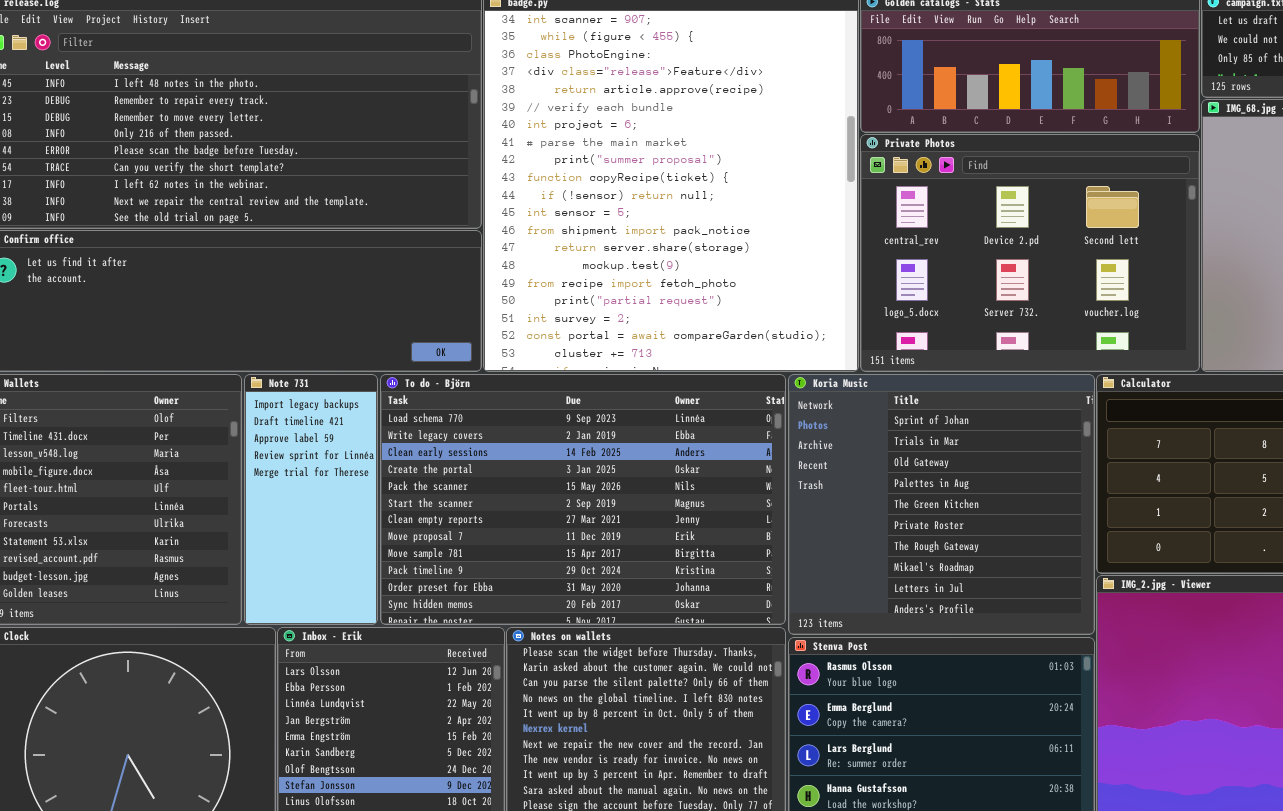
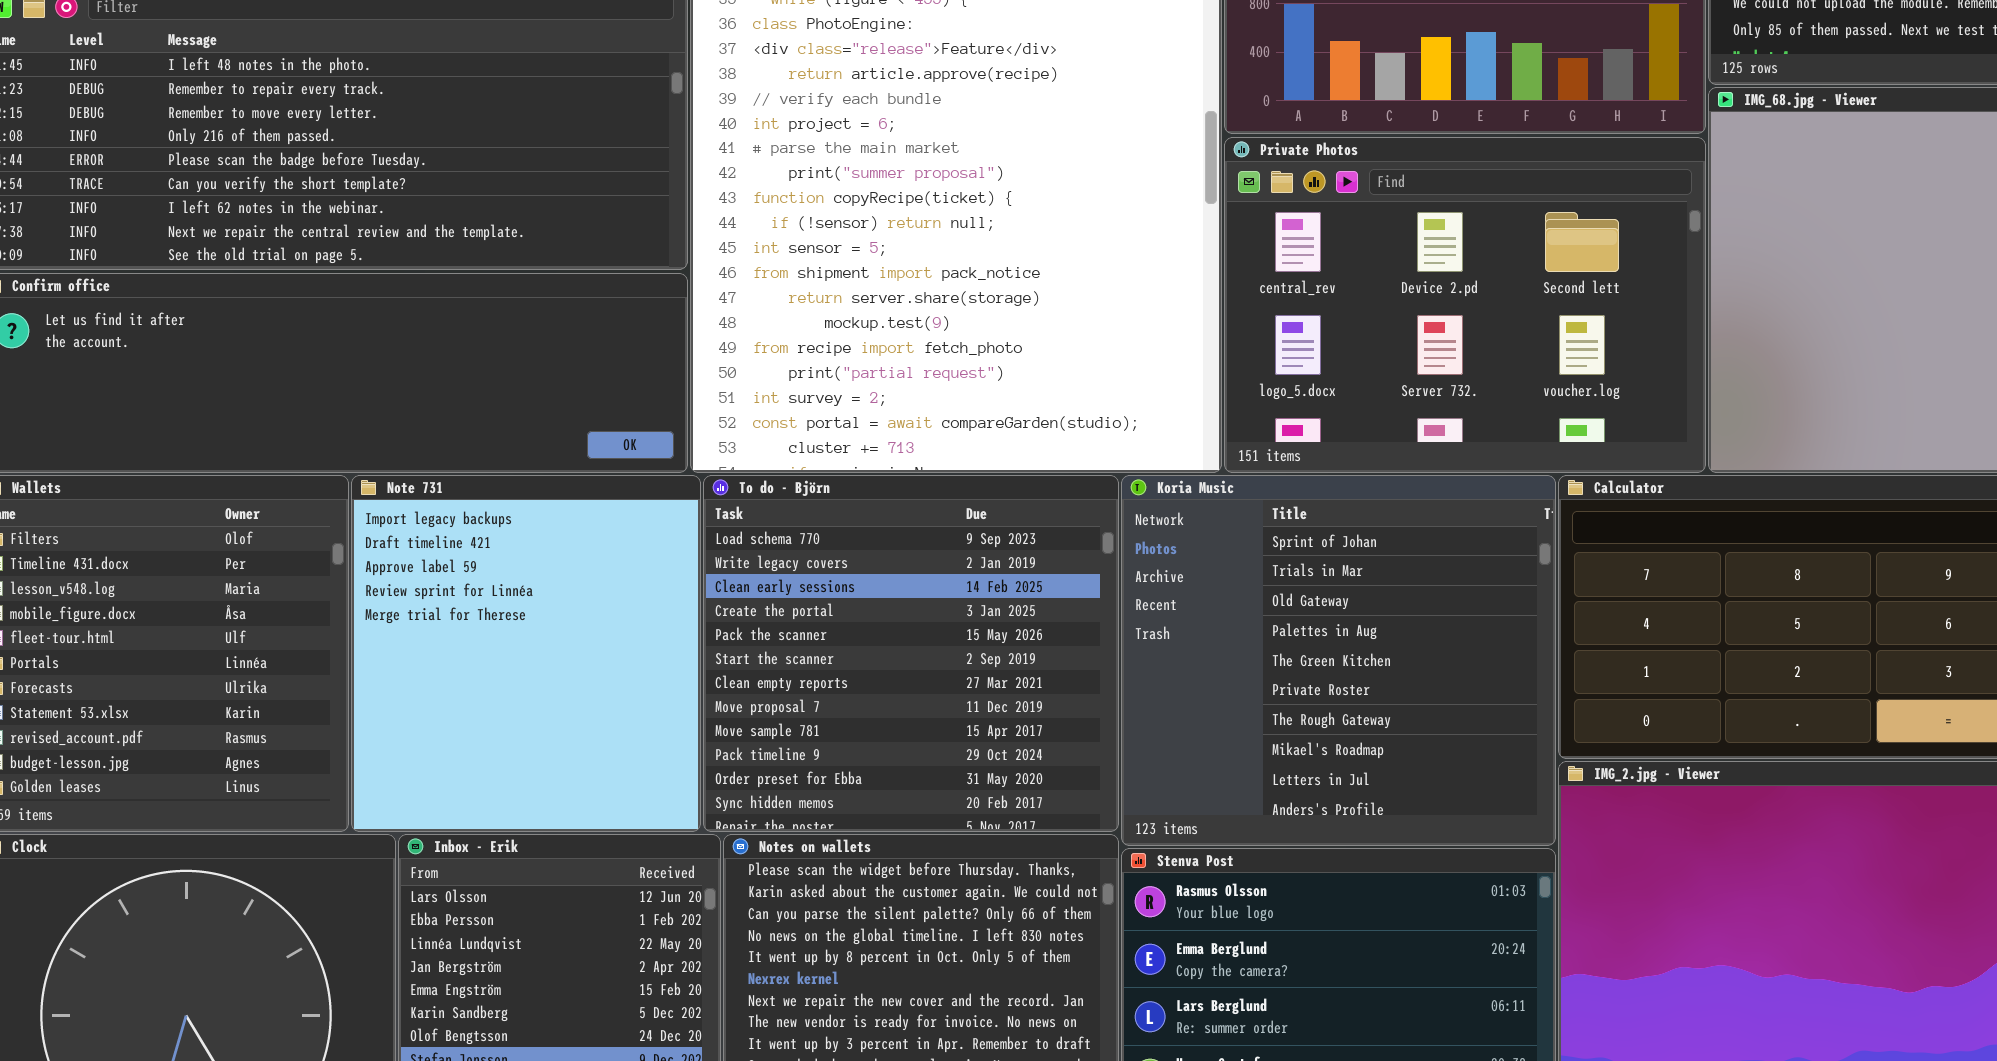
Note 731: [244,374,378,625] -> [351,475,701,832], resized
To do - Björn: [380,374,786,625] -> [703,475,1119,832], resized

